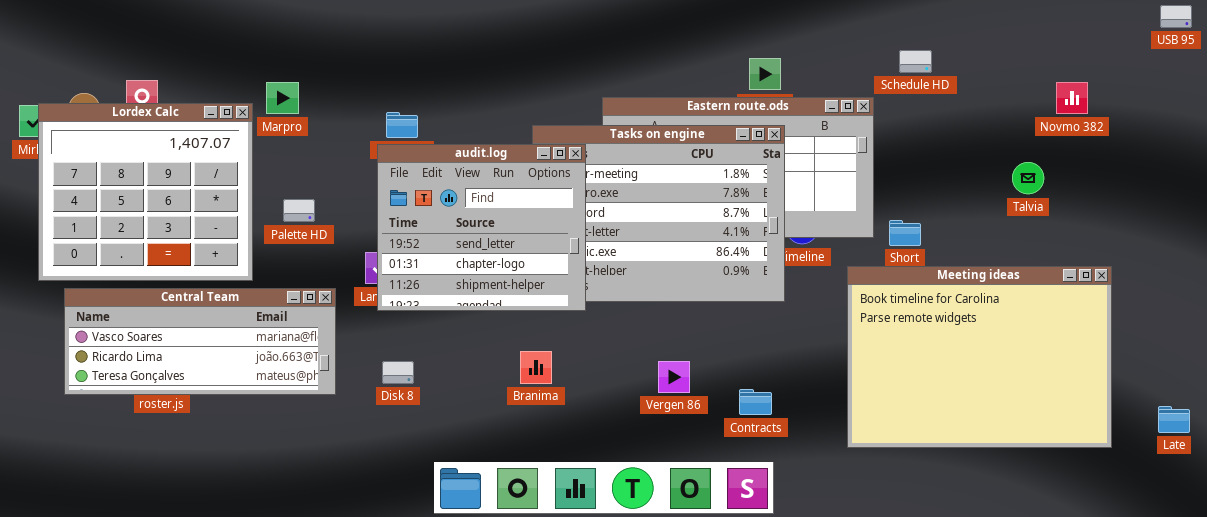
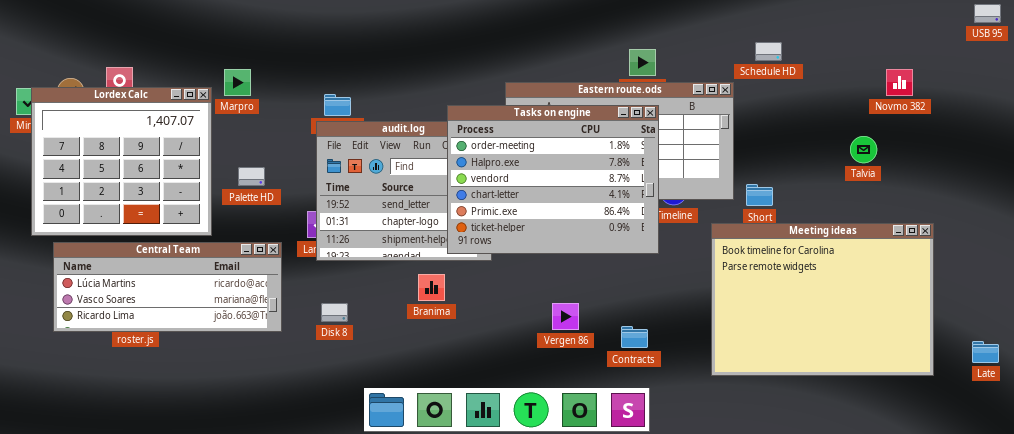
Tasks on engine: [532,125,785,302] -> [447,105,659,254], raised
Central Team: [64,288,336,395] -> [53,242,282,332], scrolled up 1 row
Branima: [520,351,552,384] -> [418,274,445,301], moved

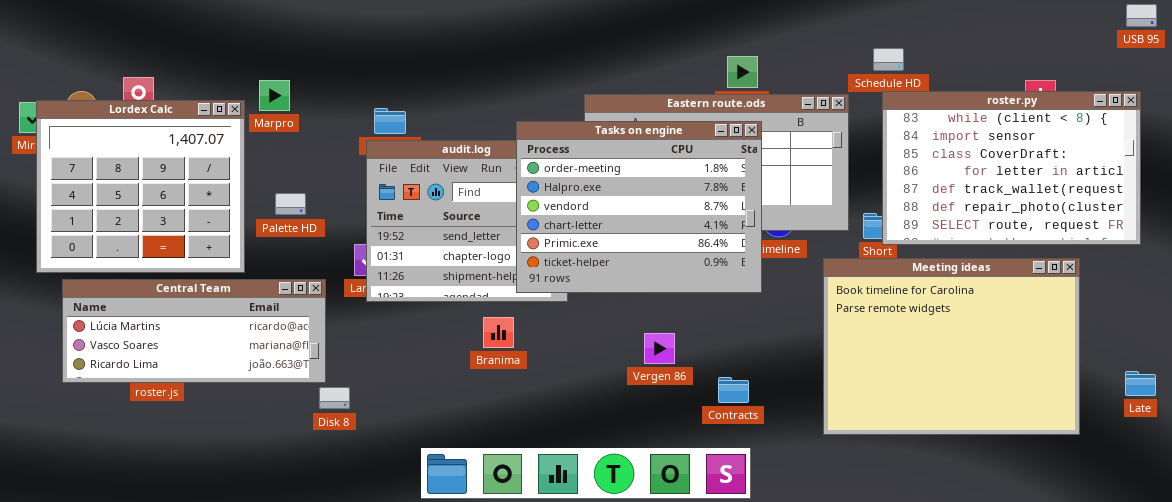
roster.py: none -> [882,91,1141,245], opened
Disk 8: [321,303,348,322] -> [319,387,350,409], moved
Vergen 86: [552,303,579,330] -> [644,333,675,364], moved
Late: [972,341,999,363] -> [1125,371,1156,396], moved

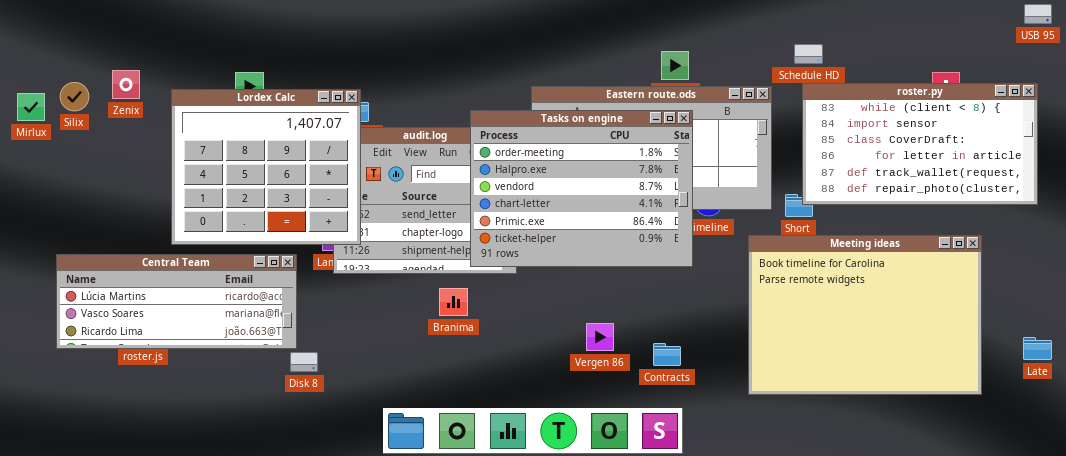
roster.py: [882,91,1141,245] -> [802,83,1038,205], resized
Lordex Calc: [36,100,245,273] -> [171,89,361,245], moved
Vergen 86: [644,333,675,364] -> [586,323,614,351], moved

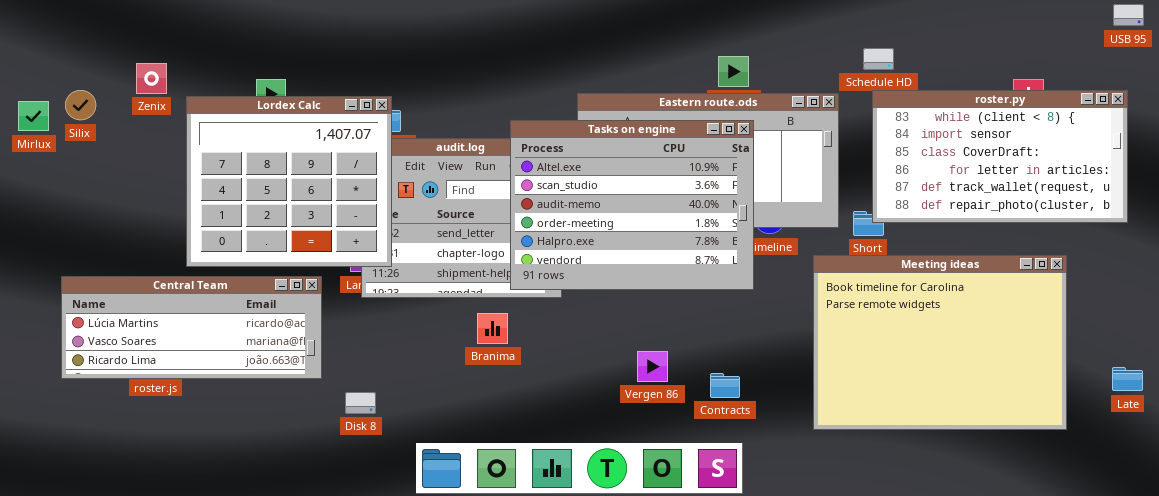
Zenix: [112,70,140,99] -> [136,63,167,94], moved
Tasks on engine: [470,110,693,267] -> [510,120,754,290], scrolled up 3 rows
Disk 8: [290,352,318,372] -> [345,392,376,414], moved

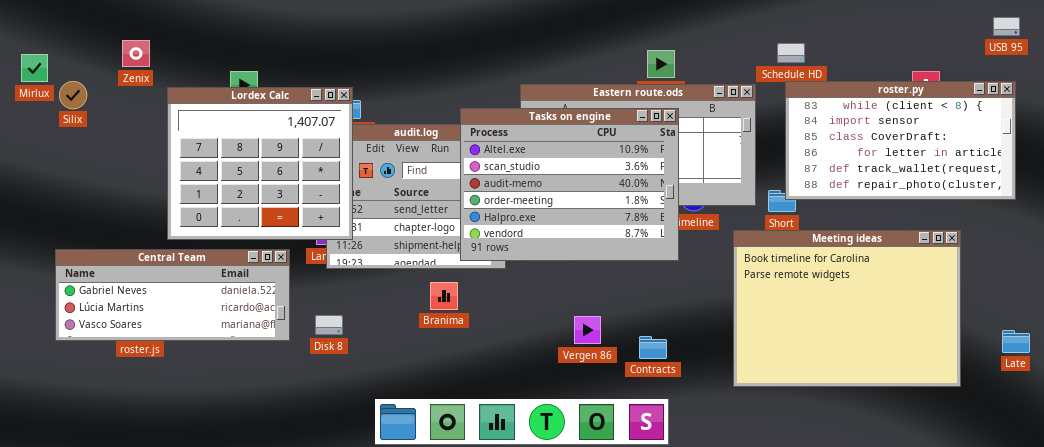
USB 95: [1113,4,1144,26] -> [993,17,1020,36], moved
Zenix: [136,63,167,94] -> [122,40,150,67], moved
Mirlux: [18,101,49,131] -> [21,54,48,82], moved
Central Team: [61,276,322,379] -> [55,249,290,341], scrolled up 1 row
Disk 8: [345,392,376,414] -> [315,315,343,335], moved

